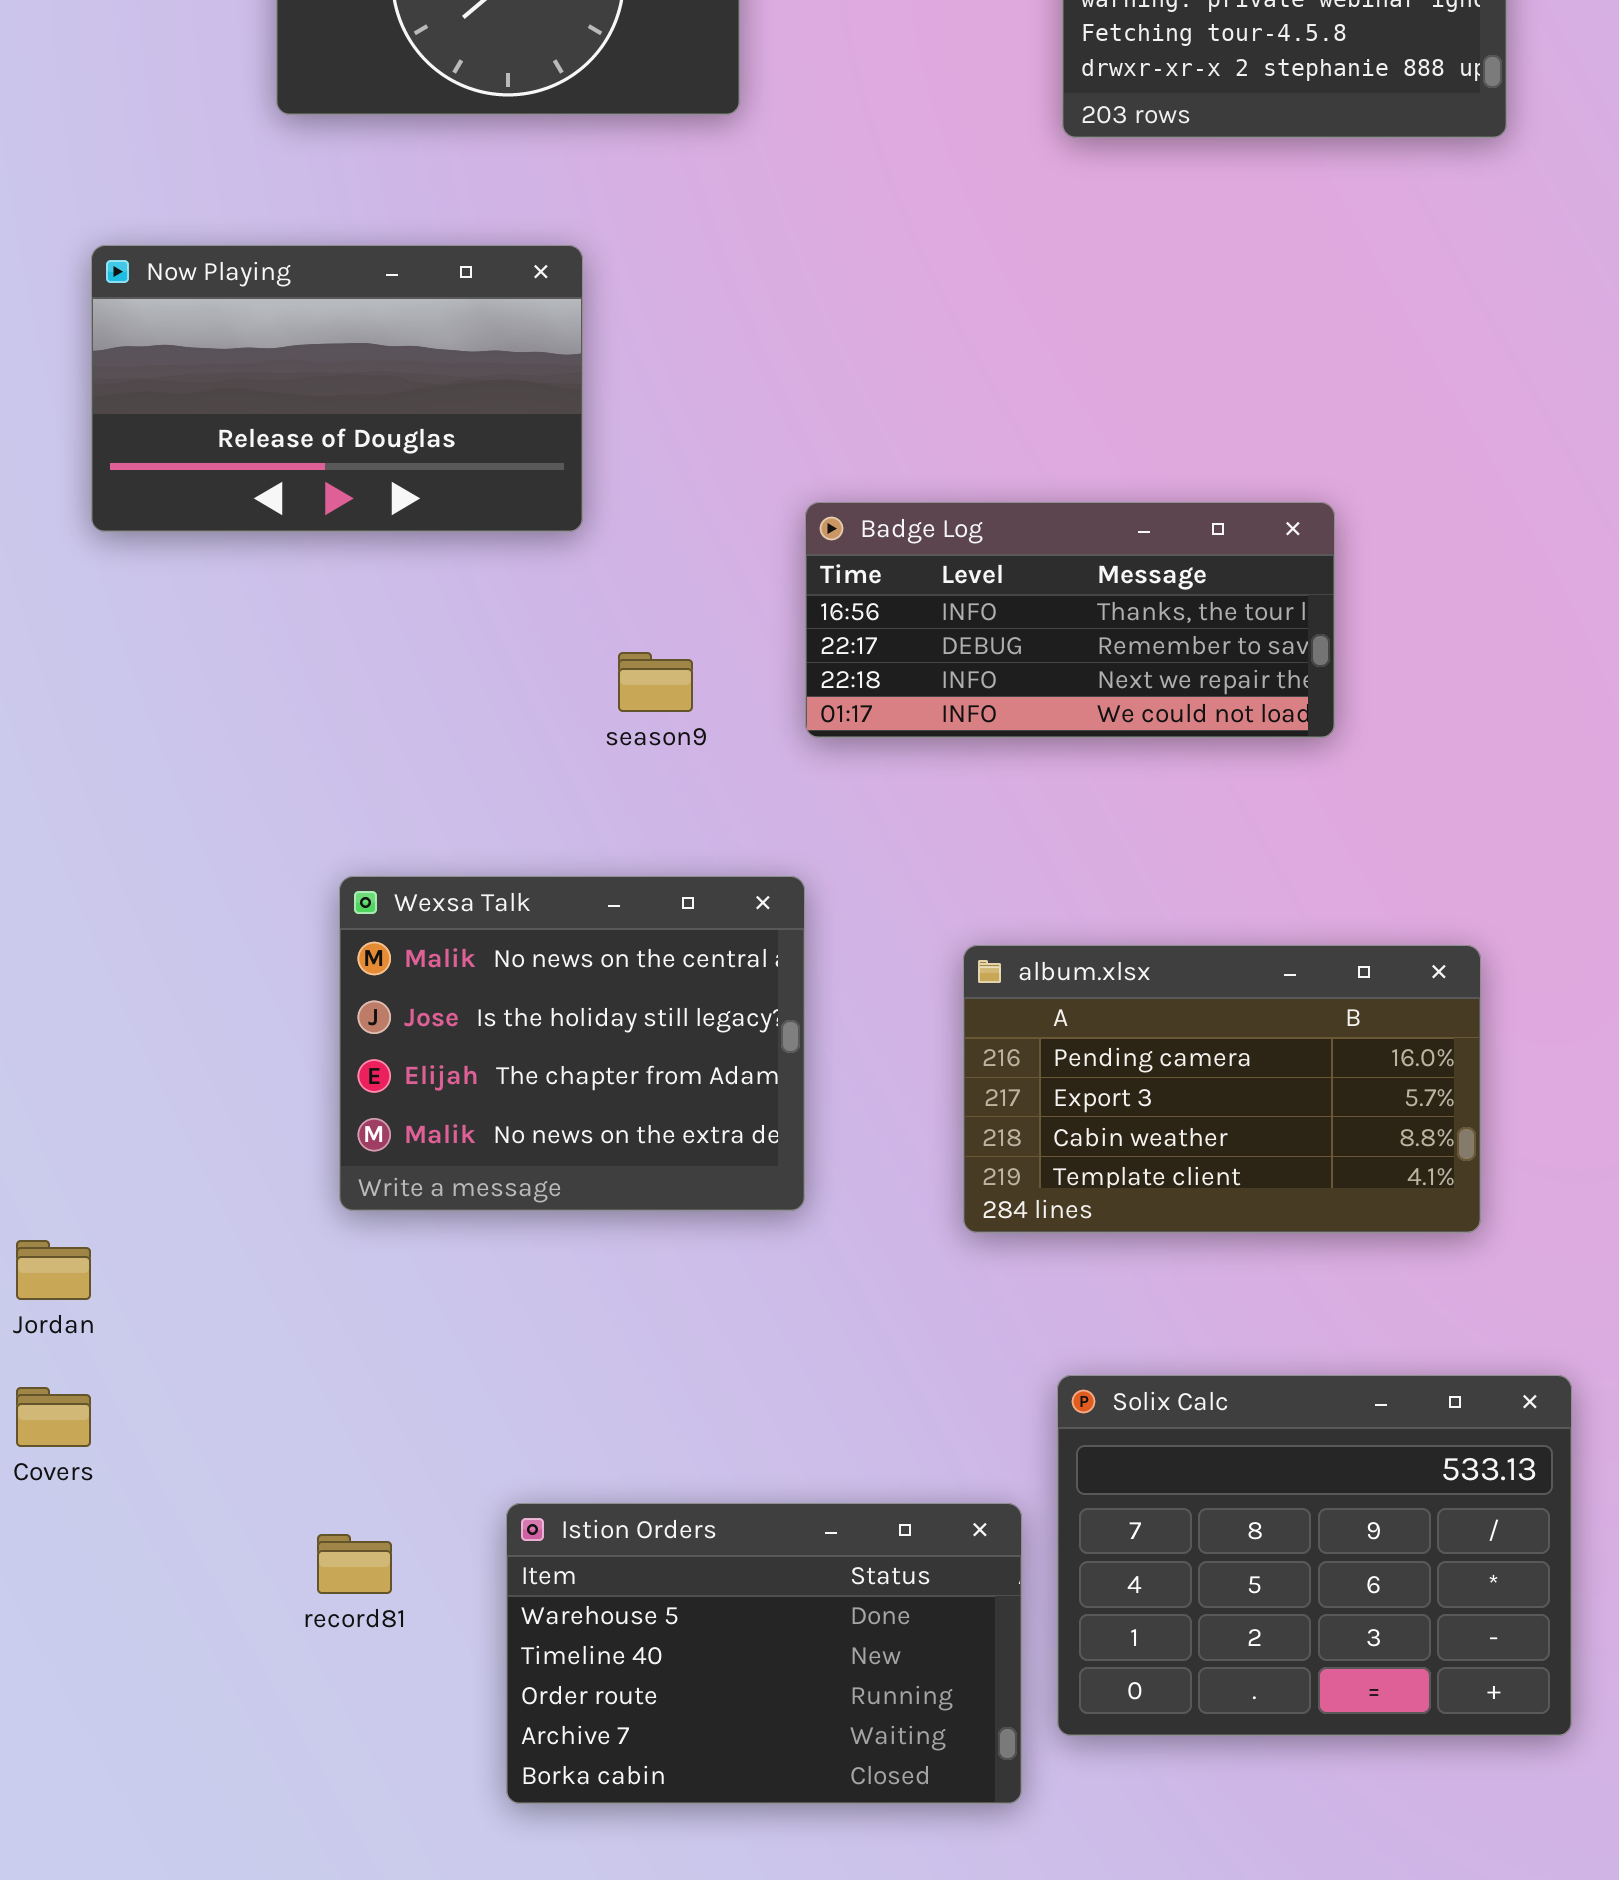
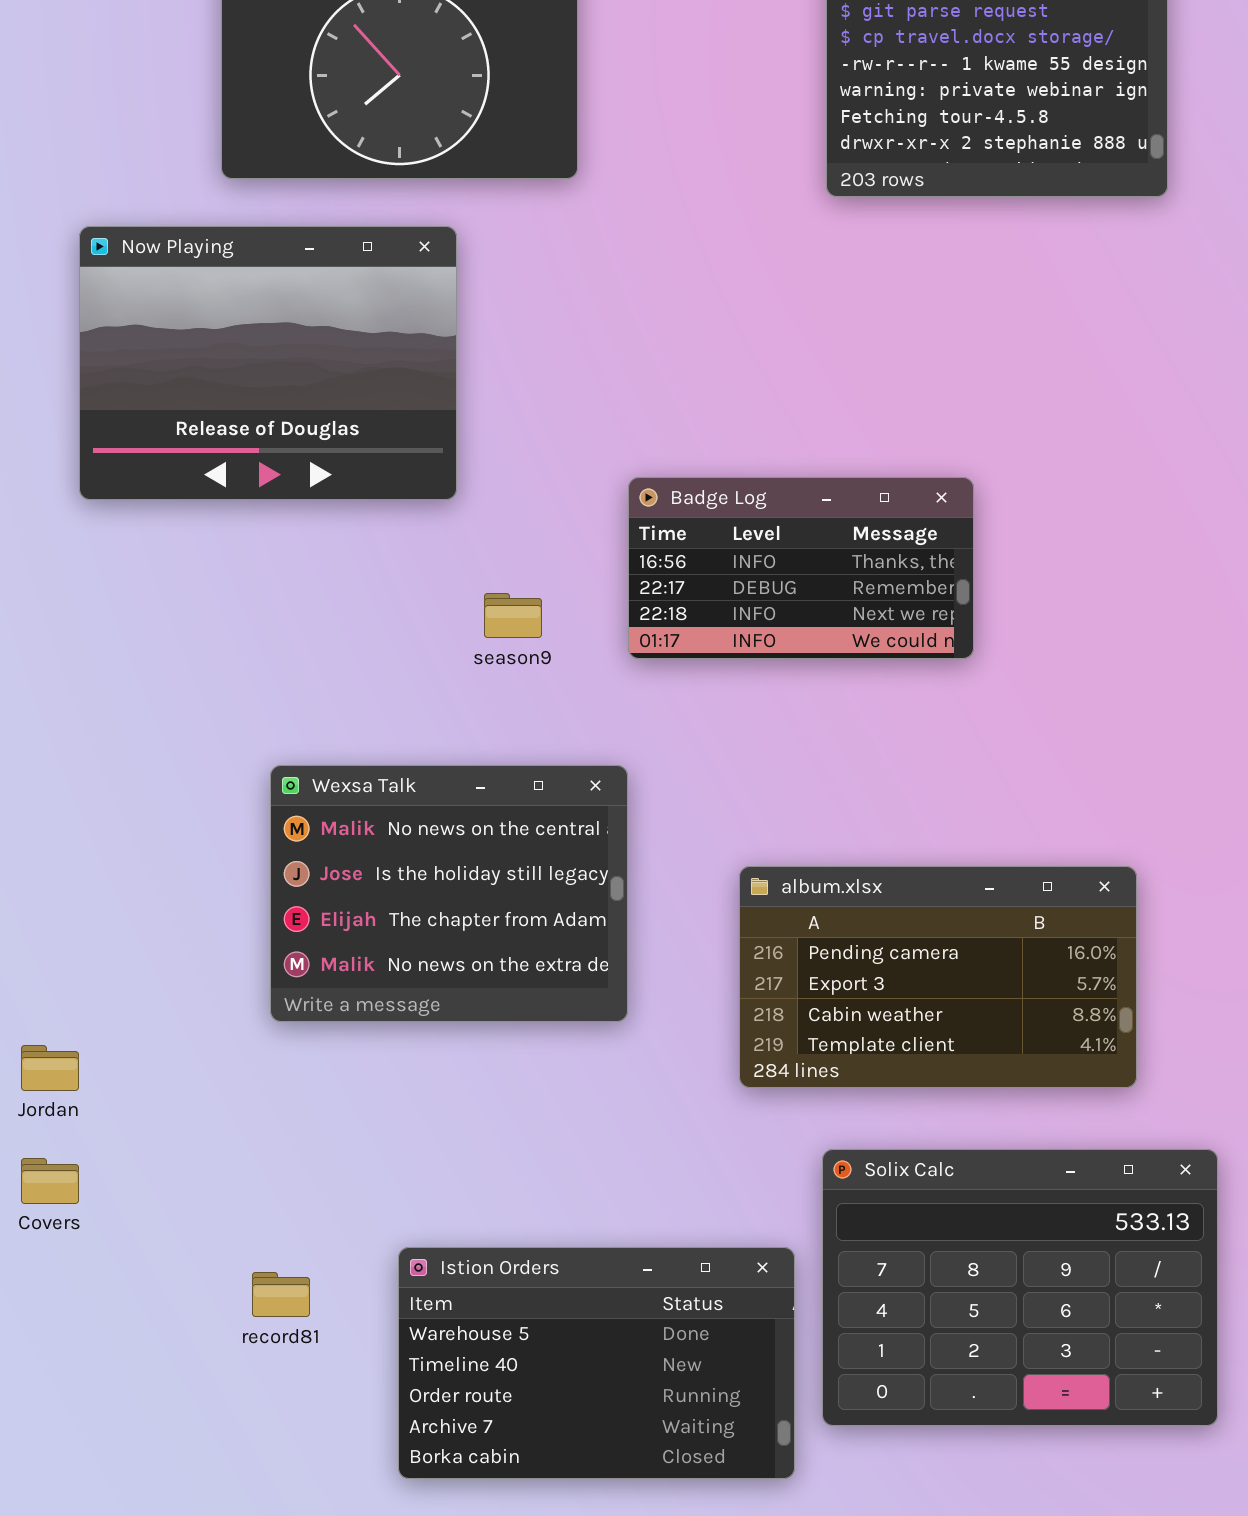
Now Playing: [91,245,583,532] -> [79,226,457,500], resized
Badge Log: [805,502,1335,738] -> [628,477,974,659], resized
album.xlsx: [963,945,1481,1233] -> [739,866,1137,1088], moved

